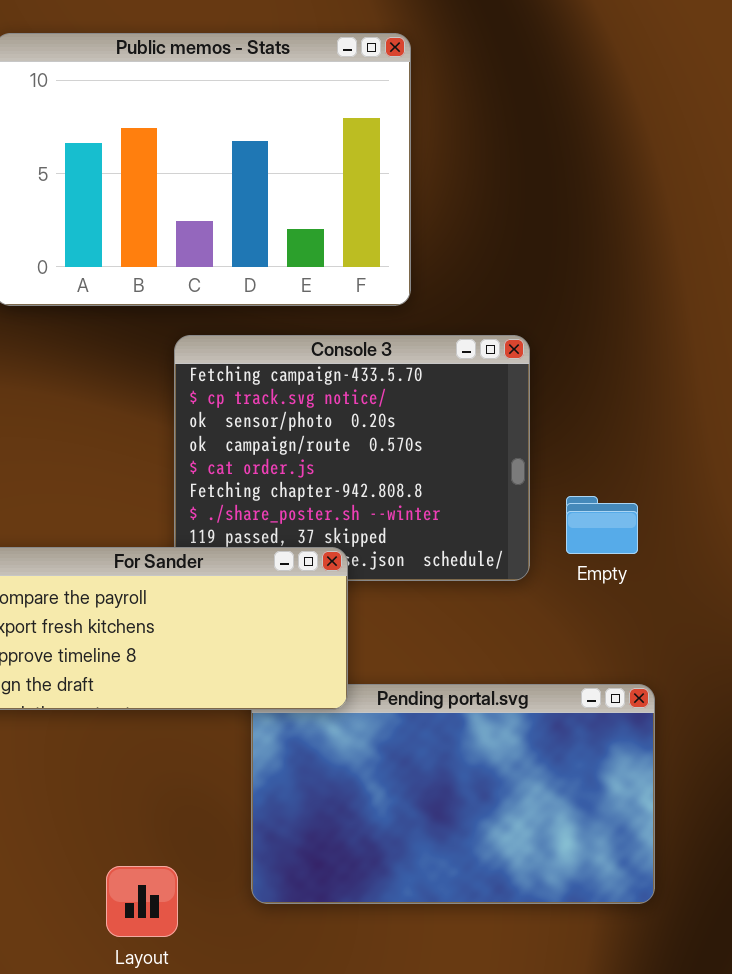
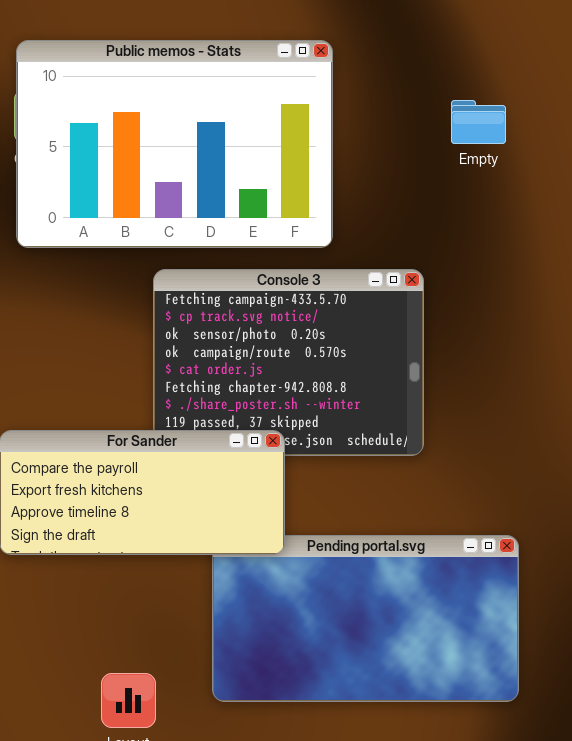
Empty: [566,496,638,554] -> [451,100,506,144], moved

